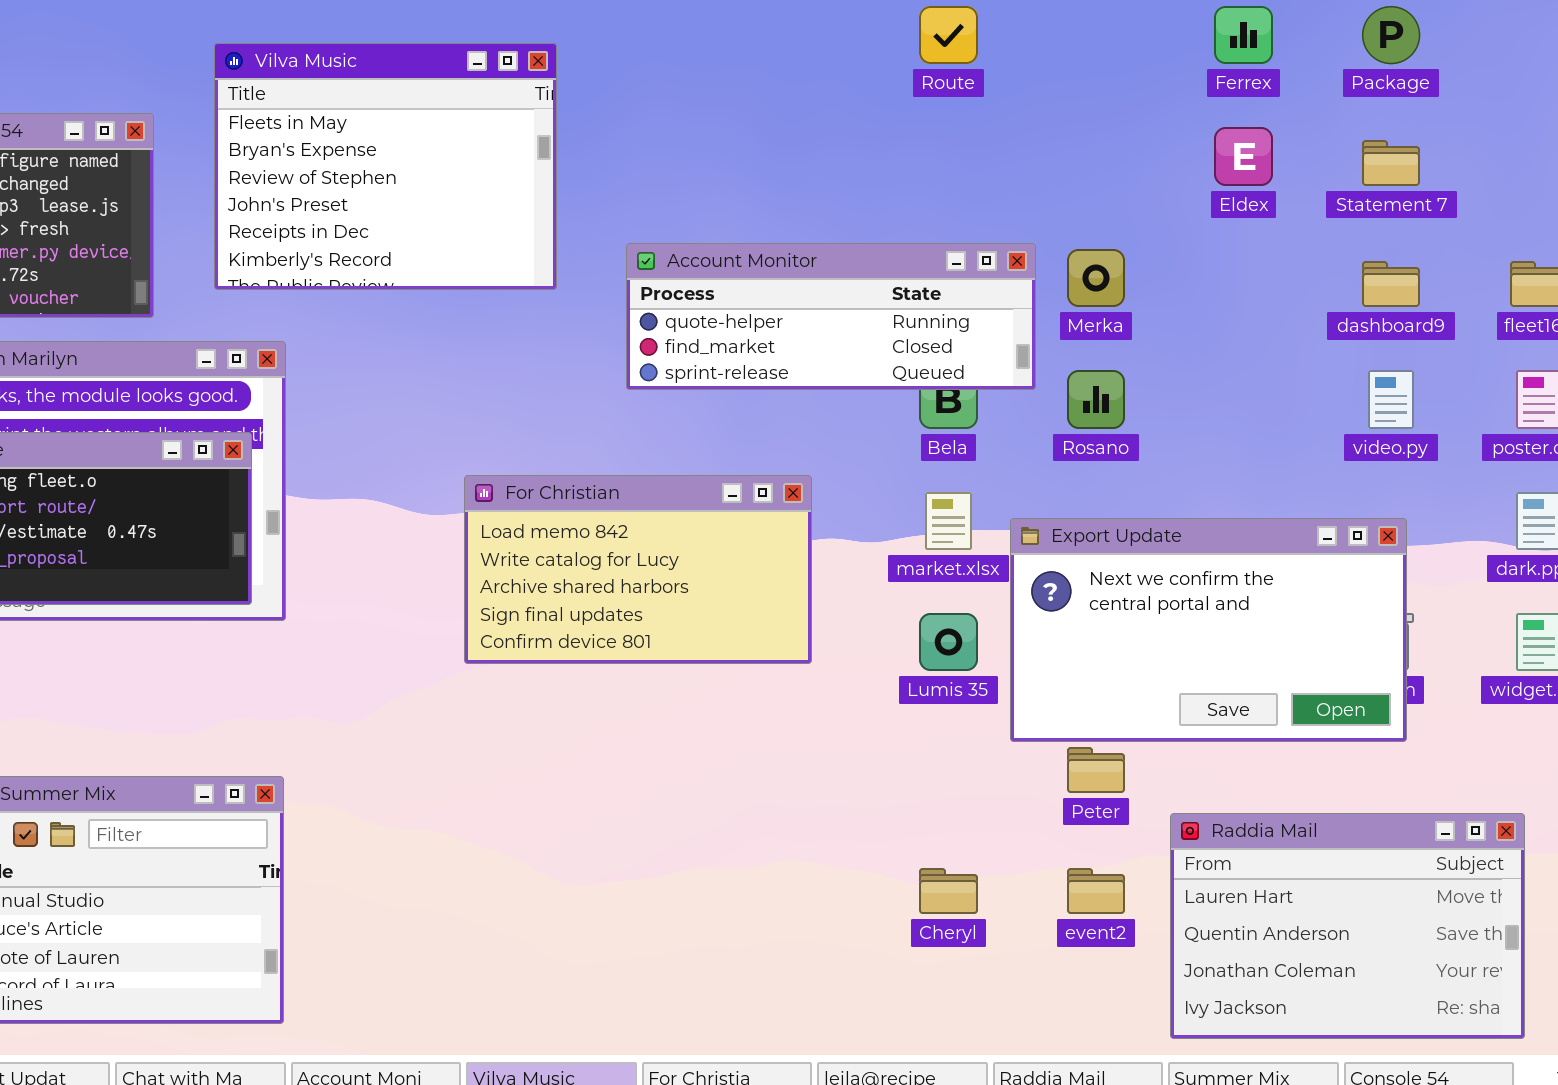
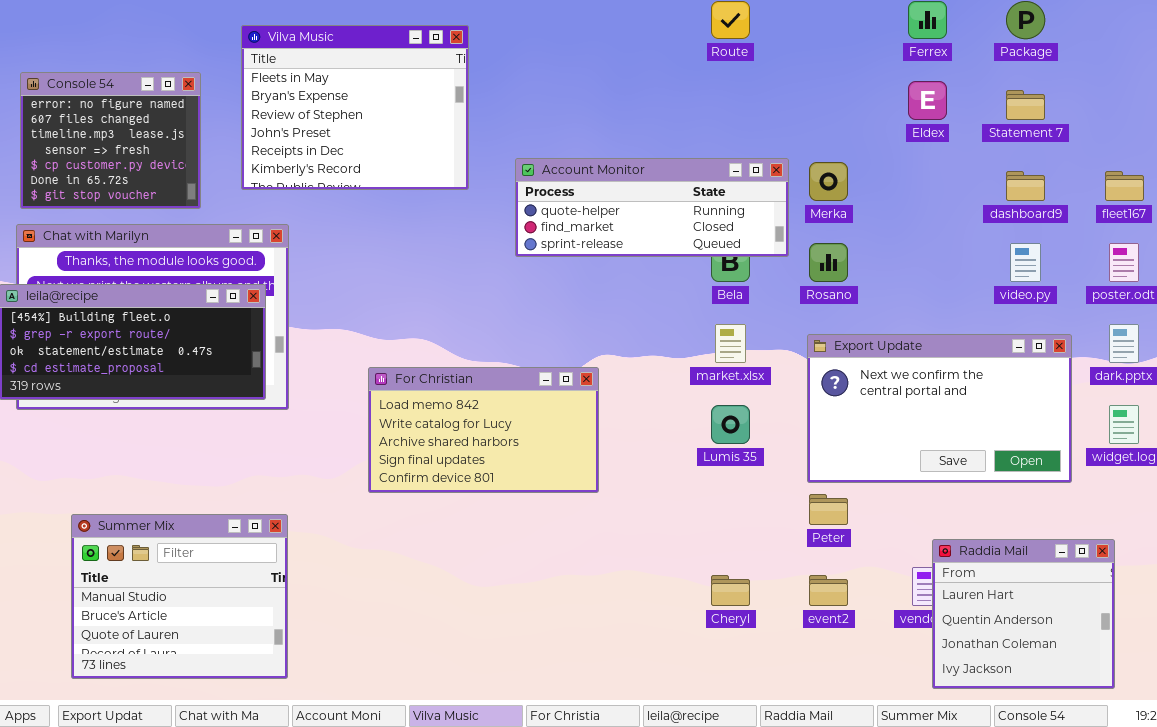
For Christian: [464,475,812,664] -> [368,367,599,493], moved
Export Update: [1010,518,1407,742] -> [807,334,1072,483], moved
Raddia Mail: [1170,813,1525,1039] -> [932,539,1115,689], resized

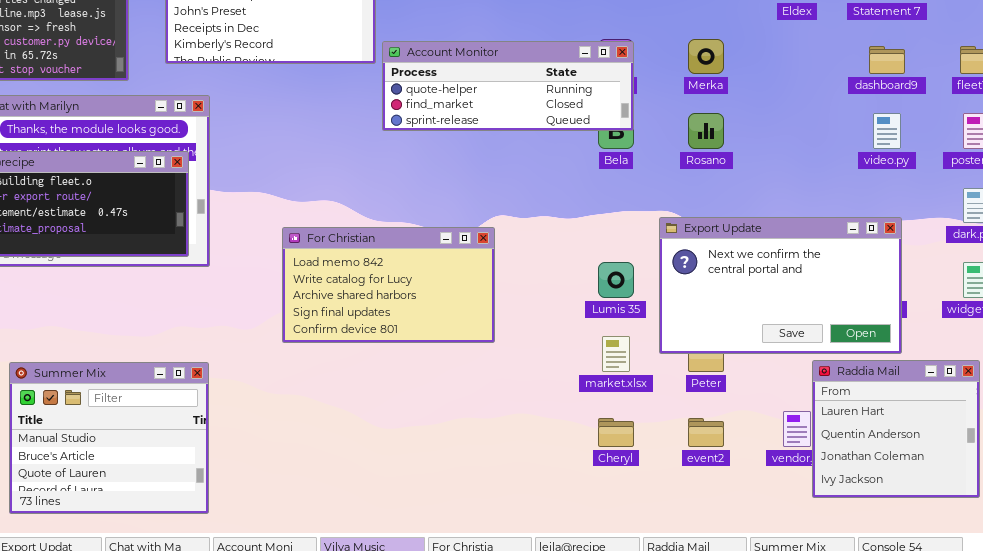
Account Monitor: [515,158,789,257] -> [382,41,634,131], moved
market.xlsx: [715,324,746,363] -> [602,336,630,372], moved
Export Update: [807,334,1072,483] -> [659,217,902,354], moved
Raddia Mail: [932,539,1115,689] -> [812,360,980,498], moved

